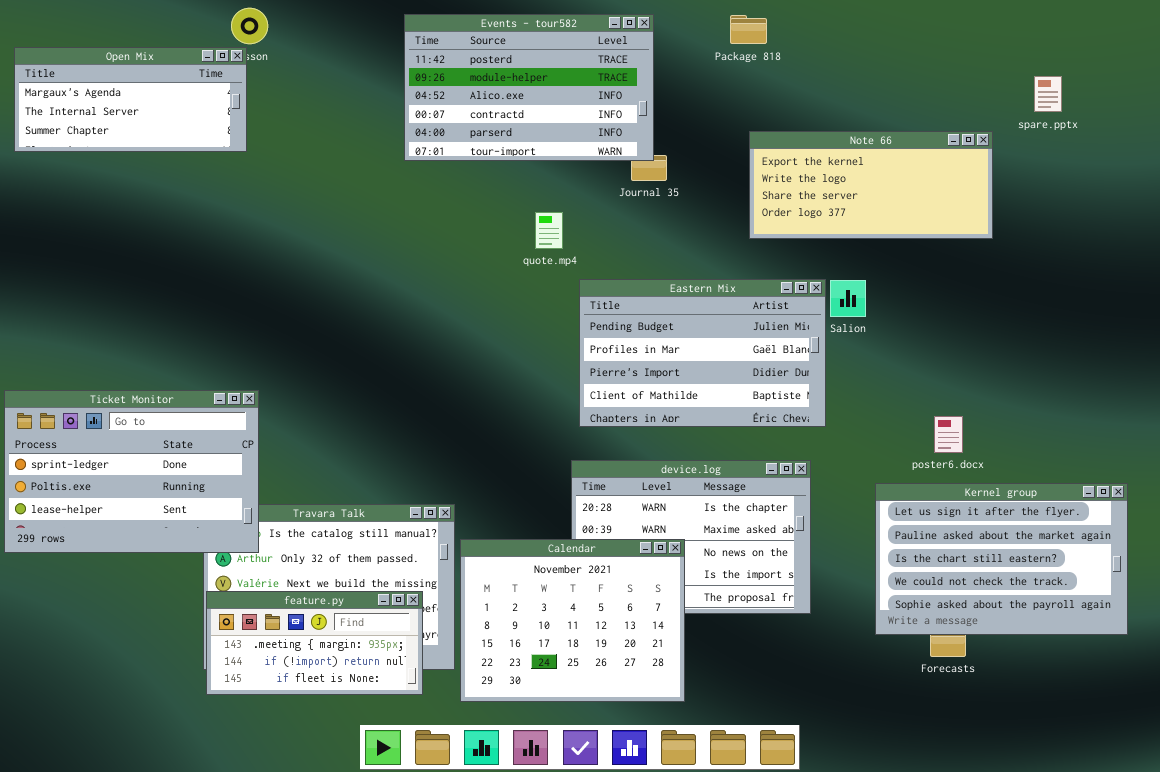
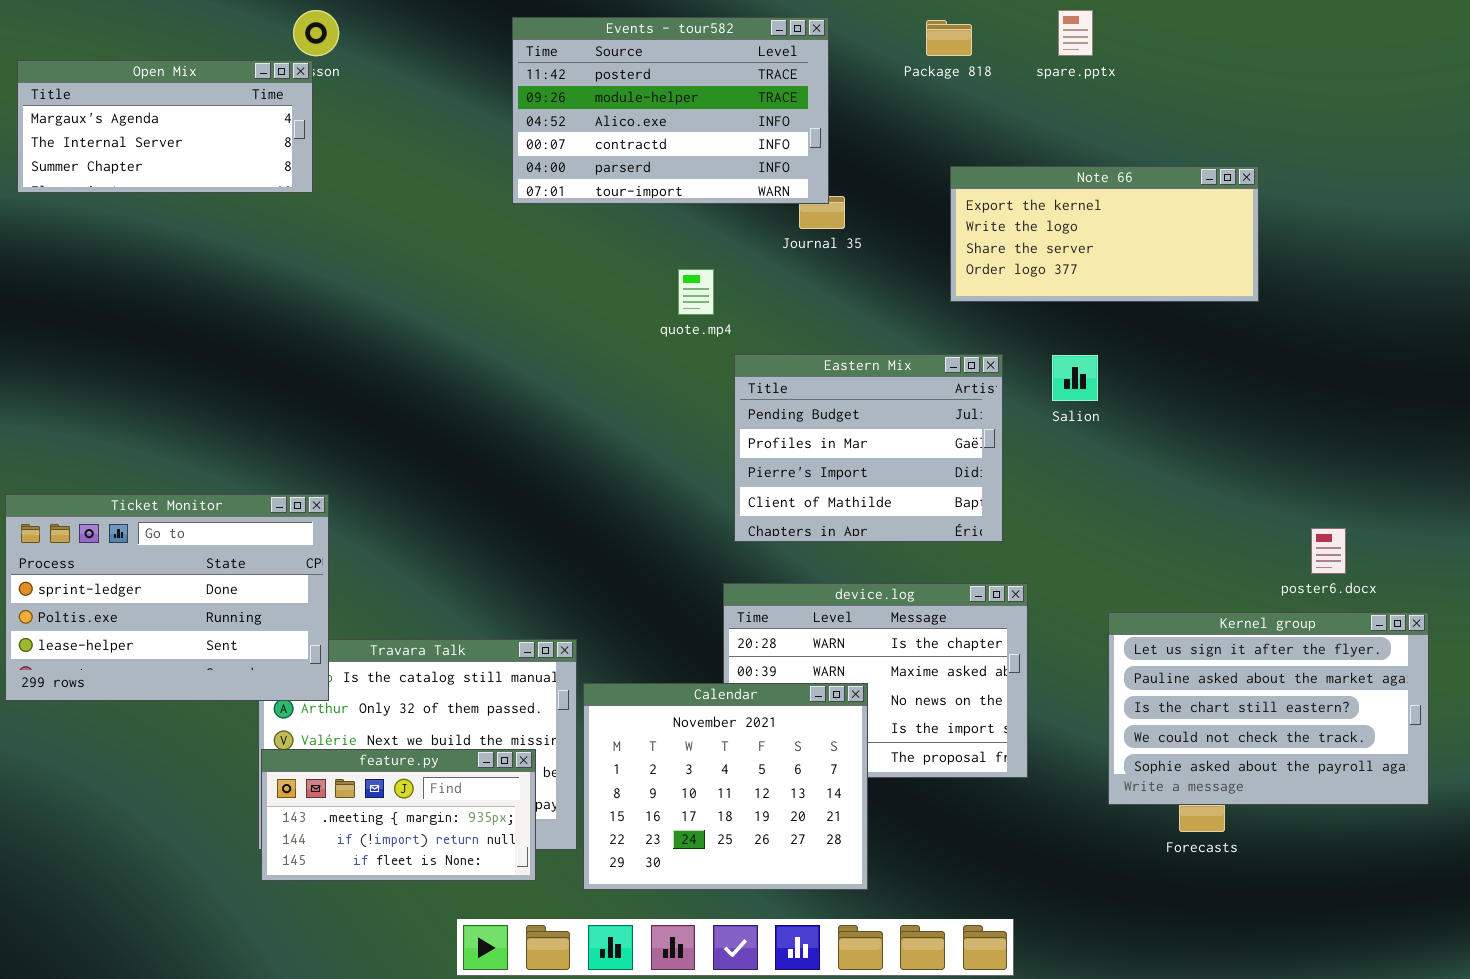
spare.pptx: [1034,76,1062,112] -> [1058,10,1093,56], moved
Eastern Mix: [579,279,826,427] -> [734,354,1003,542], resized
poster6.docx: [934,416,963,453] -> [1311,528,1346,574], moved

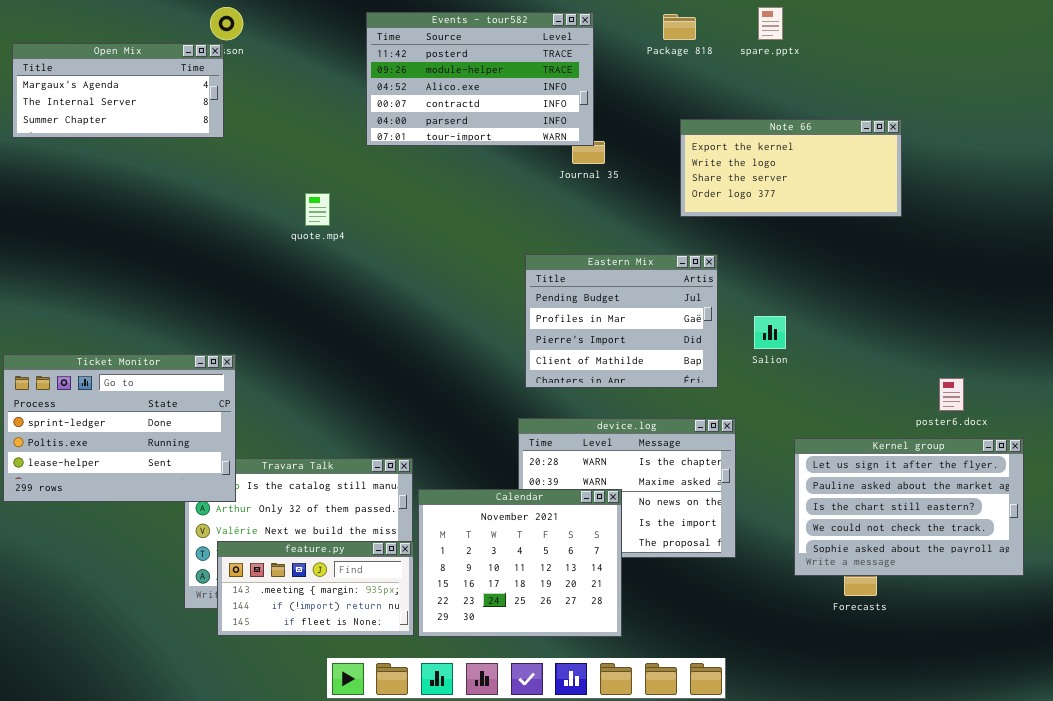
quote.mp4: [678,269,714,315] -> [305,193,330,226], moved
Salion: [1052,355,1098,401] -> [754,316,786,349], moved
feature.py: [261,749,536,881] -> [217,541,414,636], moved

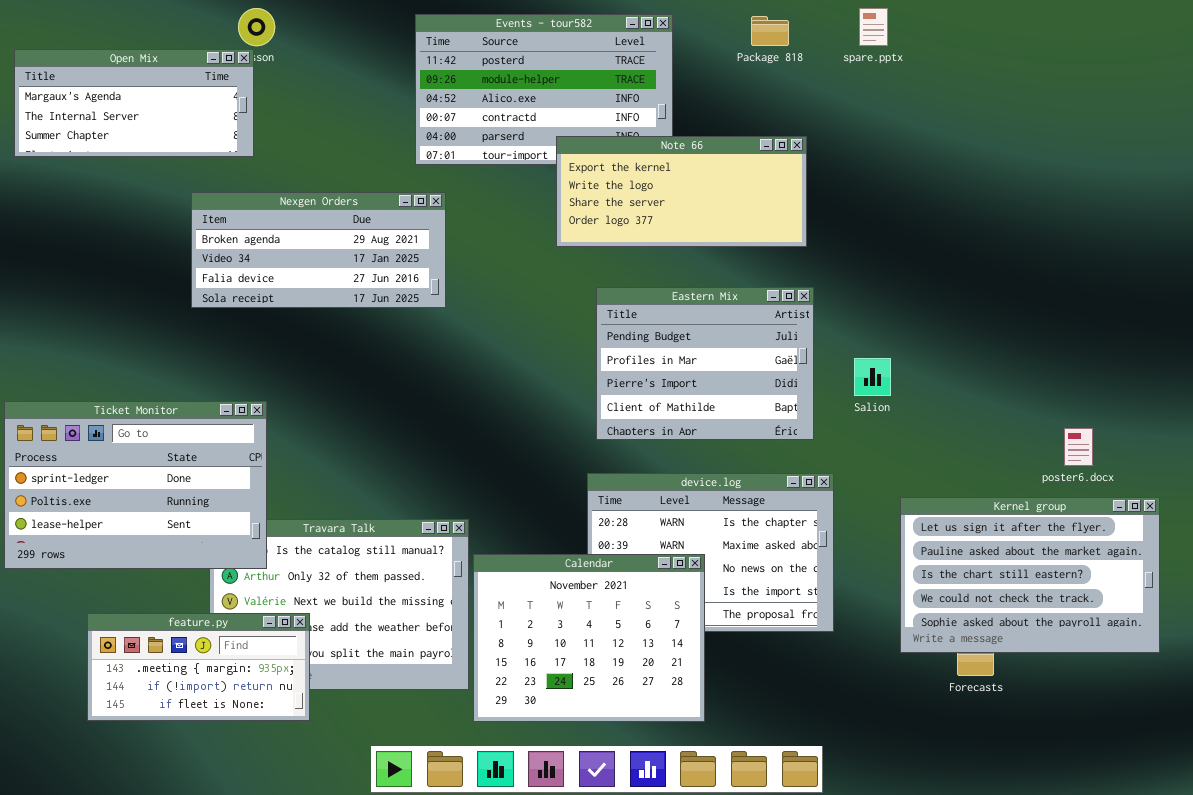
Note 66: [680,119,902,217] -> [556,136,807,247], moved
Nexgen Orders: none -> [191,192,446,308], opened
feature.py: [217,541,414,636] -> [87,613,310,721], moved

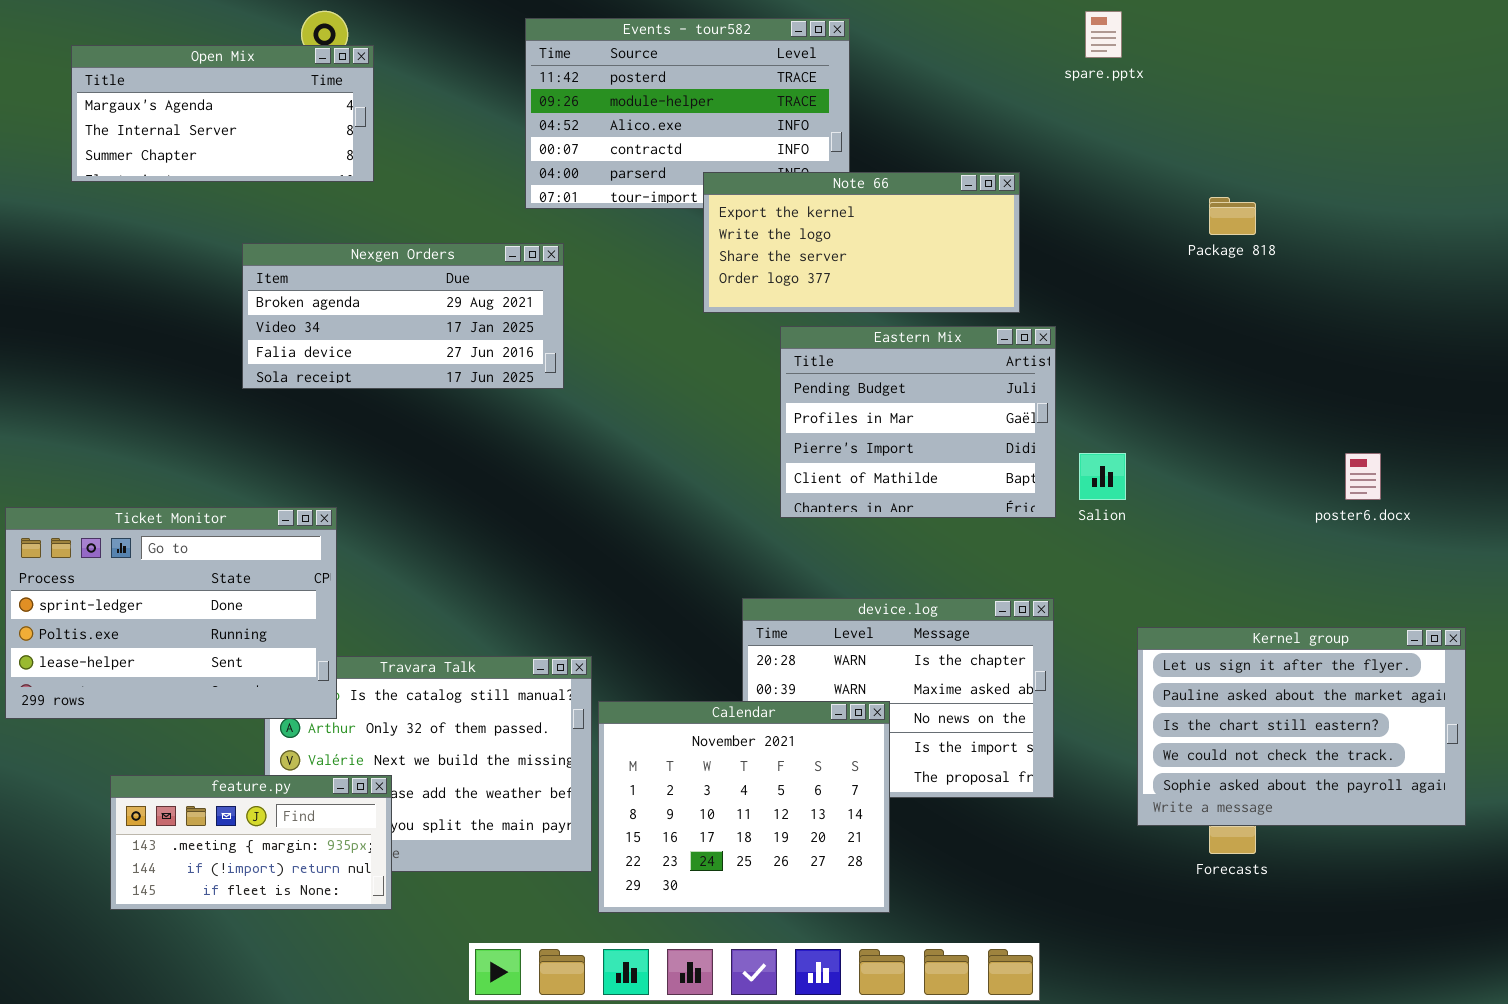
Package 818: [751,16,789,46] -> [1209,197,1256,235], moved
Open Mix: [14,49,254,157] -> [71,45,374,182], moved
Eastern Mix: [596,287,814,440] -> [780,326,1056,518], moved
poster6.docx: [1064,428,1093,466] -> [1345,453,1381,500], moved

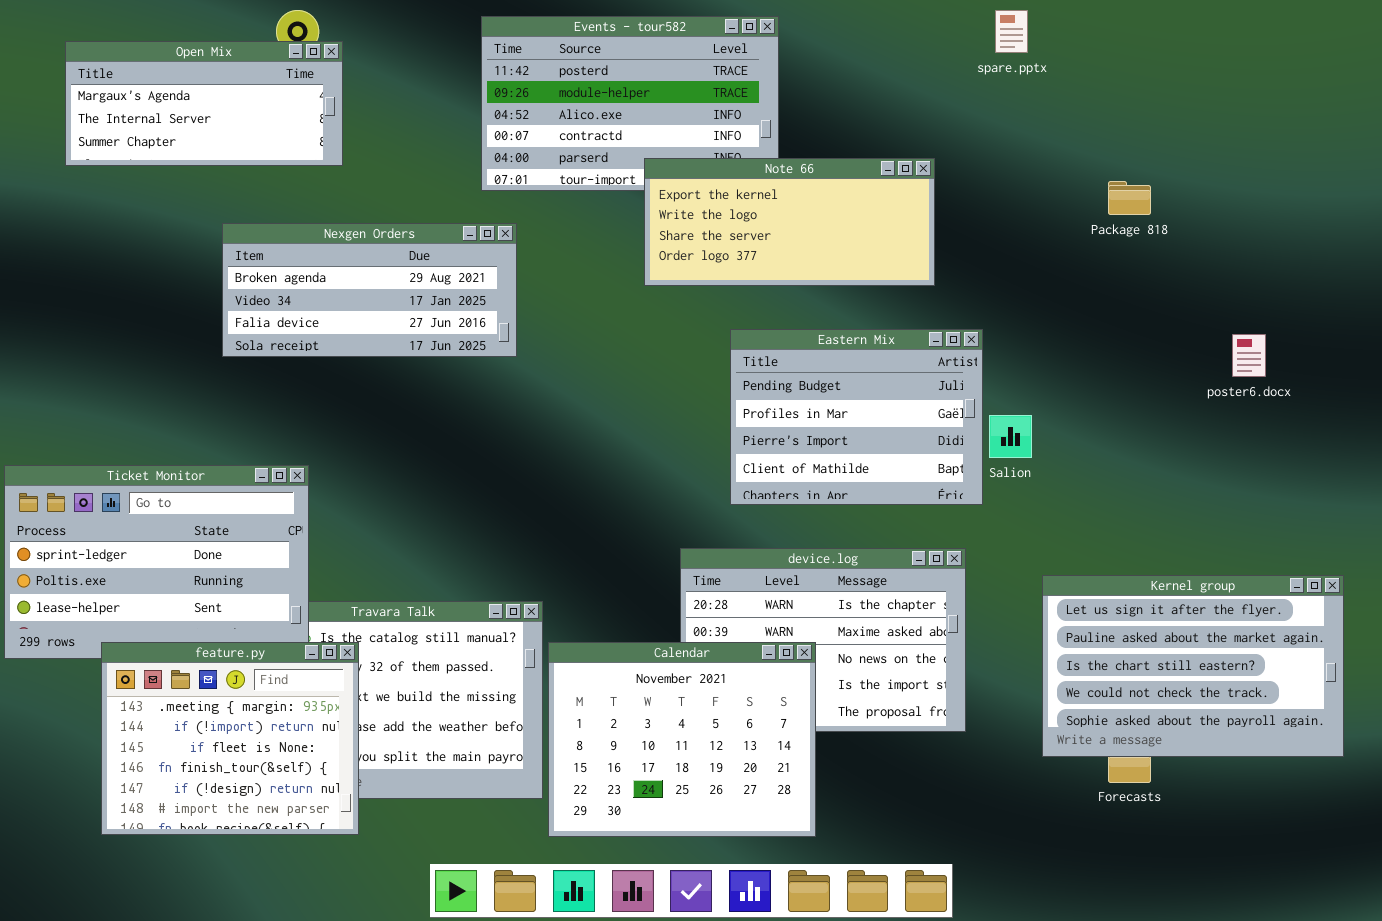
Eastern Mix: [780,326,1056,518] -> [730,329,983,505], moved
poster6.docx: [1345,453,1381,500] -> [1232,334,1266,377], moved
feature.py: [110,775,392,910] -> [101,642,359,835], resized

